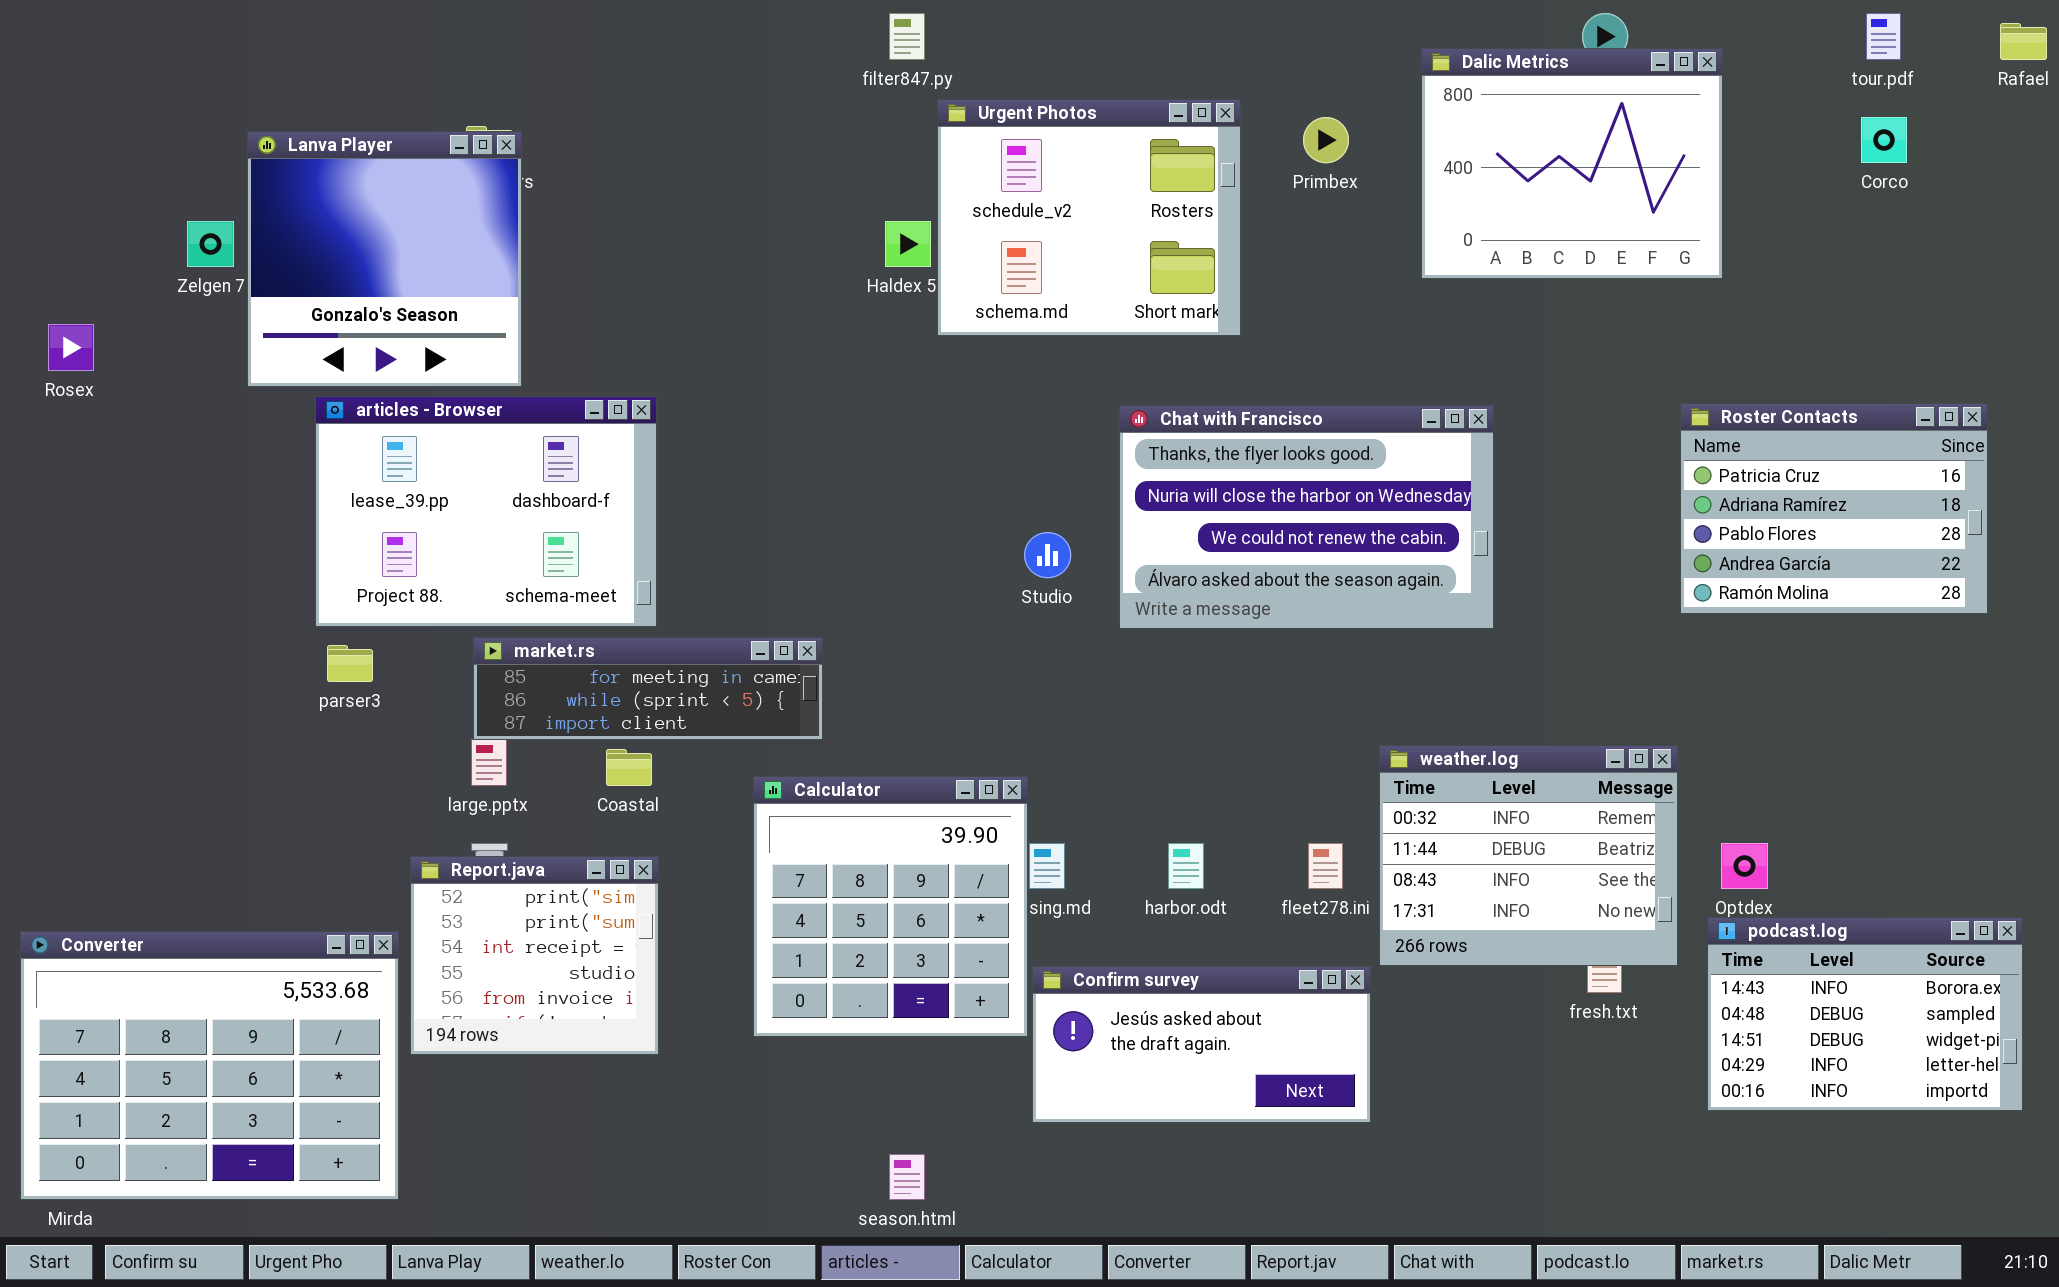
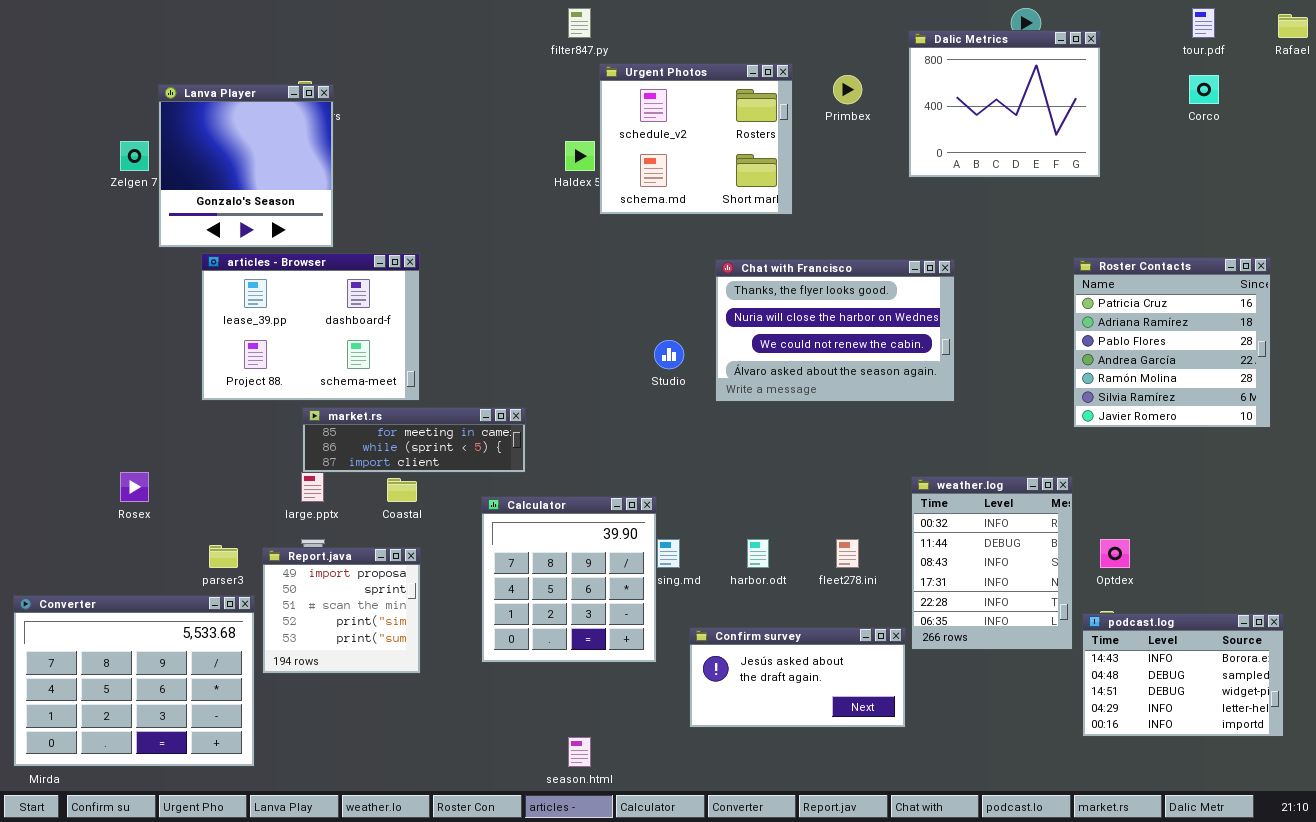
Rosex: [48,324,94,371] -> [120,472,149,502], moved
Roster Contacts: [1680,403,1988,614] -> [1073,257,1271,428], resized
parser3: [327,645,373,682] -> [209,545,238,568], moved
weather.log: [1379,745,1678,966] -> [911,476,1073,650], resized
Report.java: [410,856,659,1055] -> [262,547,421,674], scrolled up 3 rows
podcast.log: [1707,917,2023,1111] -> [1082,613,1284,737], moved
Confirm survey: [1032,966,1371,1123] -> [689,627,906,728], moved

